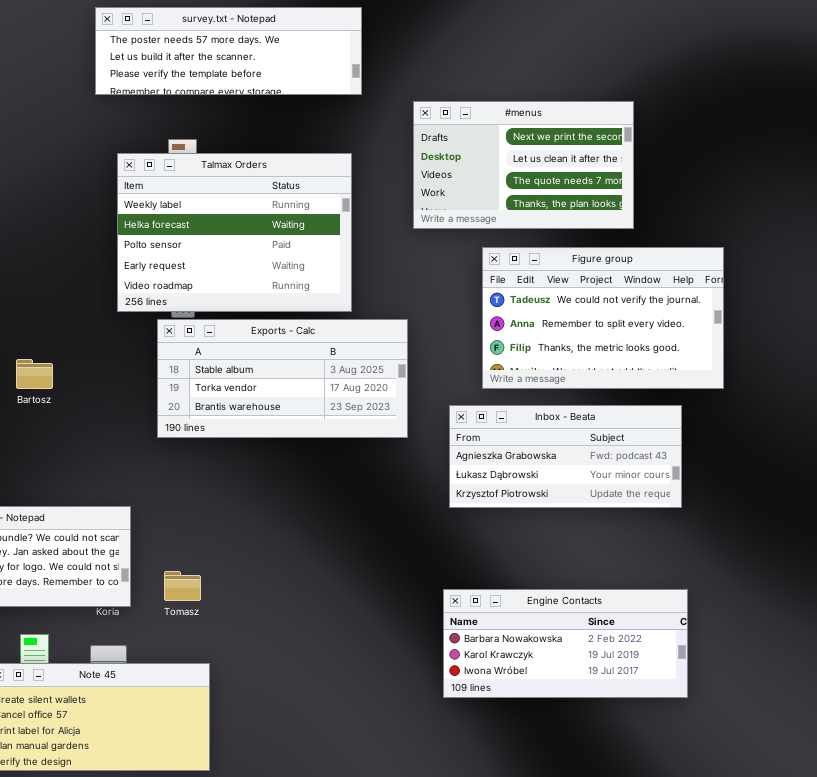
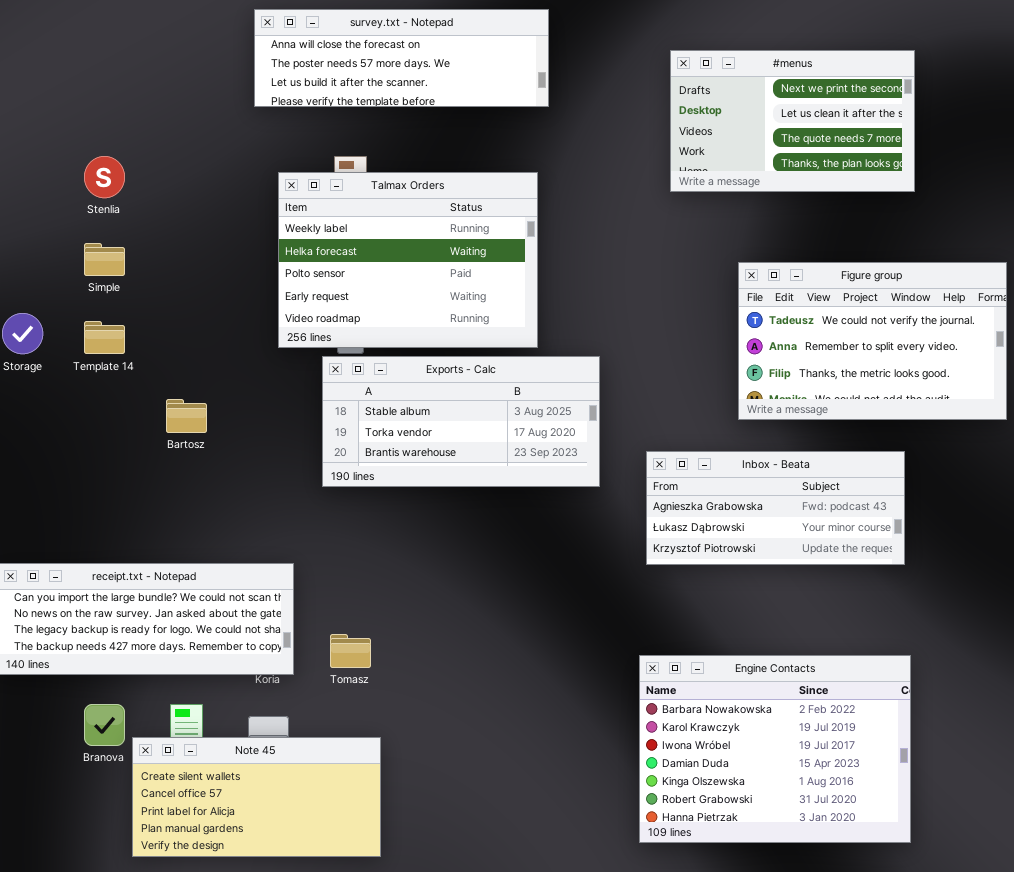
survey.txt - Notepad: [95,7,362,95] -> [254,9,549,107], scrolled up 1 row
#menus: [413,101,634,229] -> [670,50,915,192], moved
Figure group: [482,247,724,389] -> [738,262,1007,420], moved
Engine Contacts: [443,589,688,698] -> [639,655,911,843], resized

